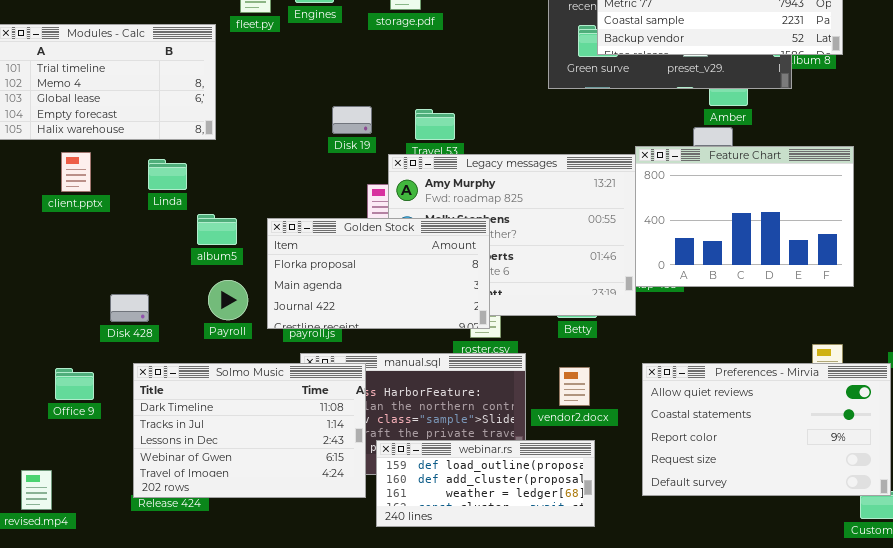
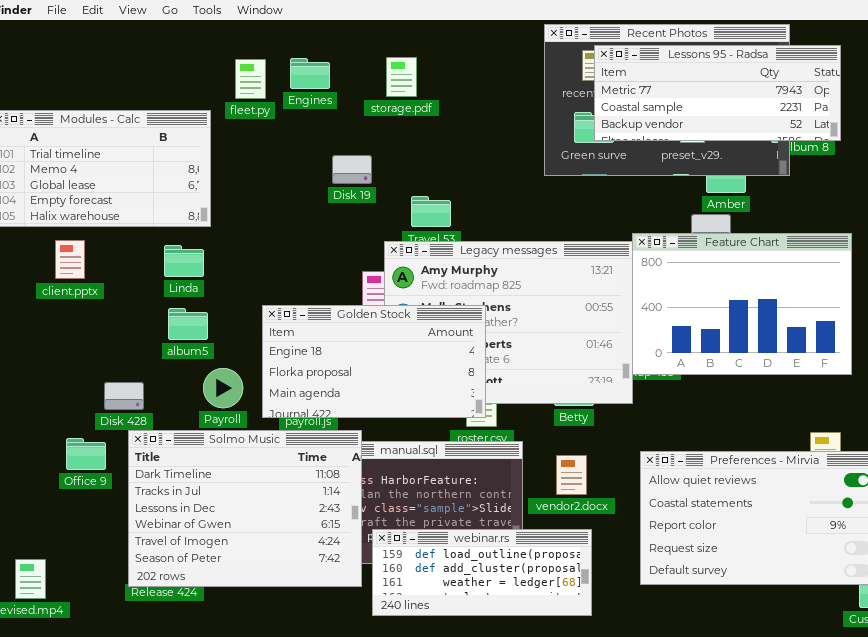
Disk 19: [332,106,372,134] -> [332,155,372,184], moved
Linda: [148,159,187,190] -> [164,245,204,277], moved
album5: [197,214,237,245] -> [168,308,208,340], moved
Golden Stock: [267,218,490,329] -> [262,305,486,418], scrolled up 1 row
Solmo Music: [133,363,366,498] -> [128,430,362,587], resized
Office 9: [55,368,94,400] -> [66,438,106,470], moved

